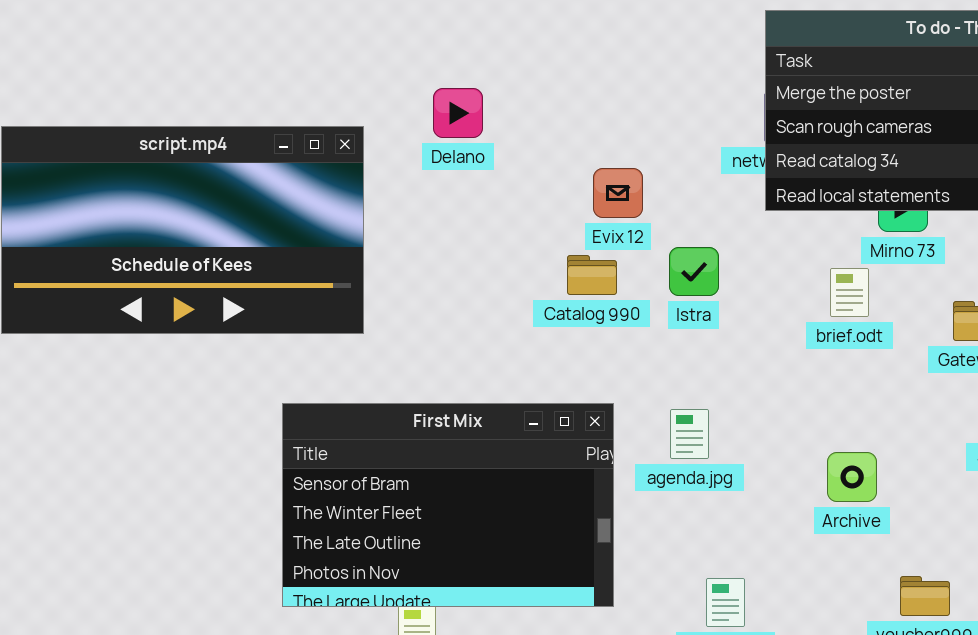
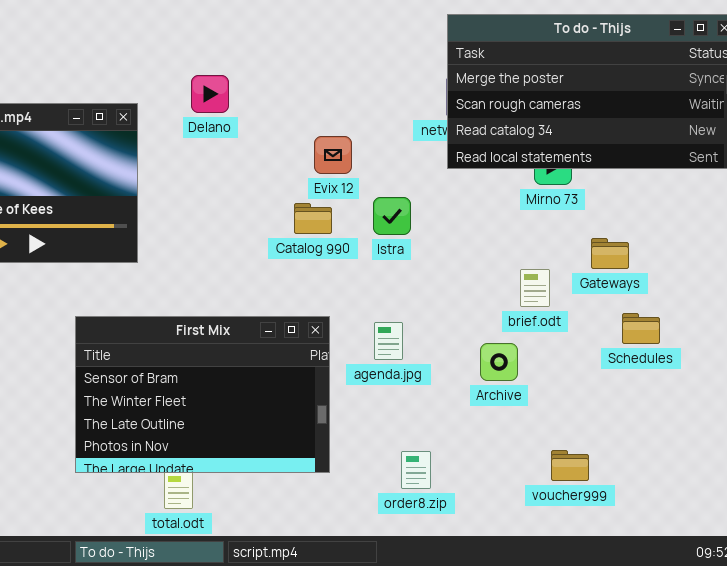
brief.odt: [830,268,869,317] -> [520,269,550,307], moved
Archive: [827,452,877,502] -> [480,343,518,381], moved

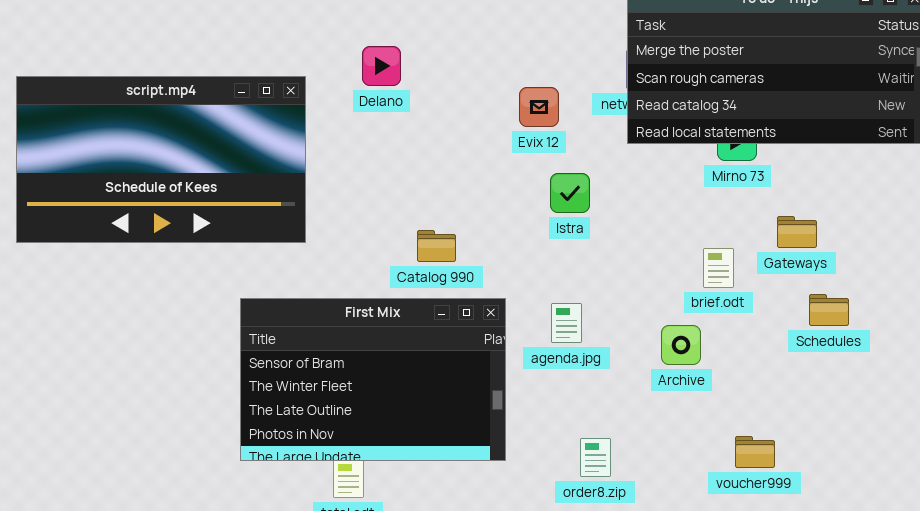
Evix 12: [314,136,352,174] -> [519,87,559,127], moved
Catalog 990: [294,203,332,234] -> [417,230,456,262], moved

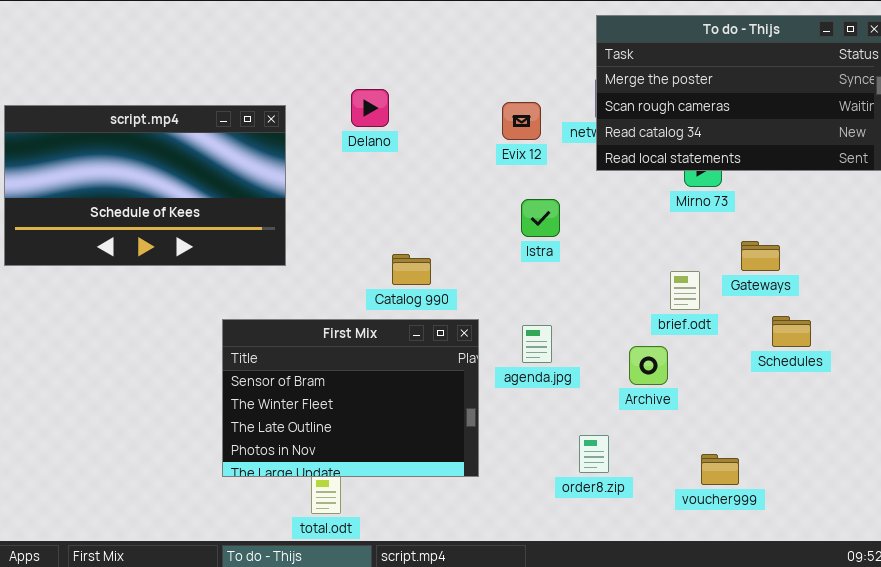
Delano: [362,46,401,86] -> [351,89,389,127], moved
Evix 12: [519,87,559,127] -> [502,102,541,140], moved
order8.zip: [580,438,611,477] -> [579,435,609,473], moved

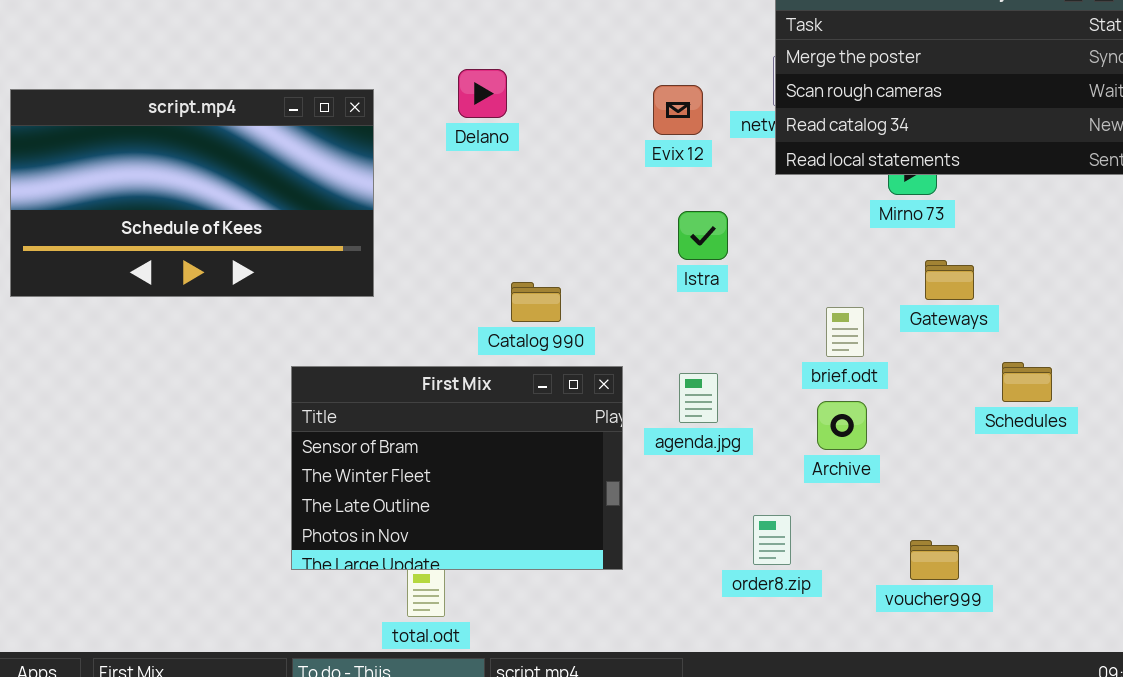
Gateways: [741,241,780,271] -> [925,260,974,300], moved
brief.odt: [670,271,700,310] -> [826,307,864,357], moved

